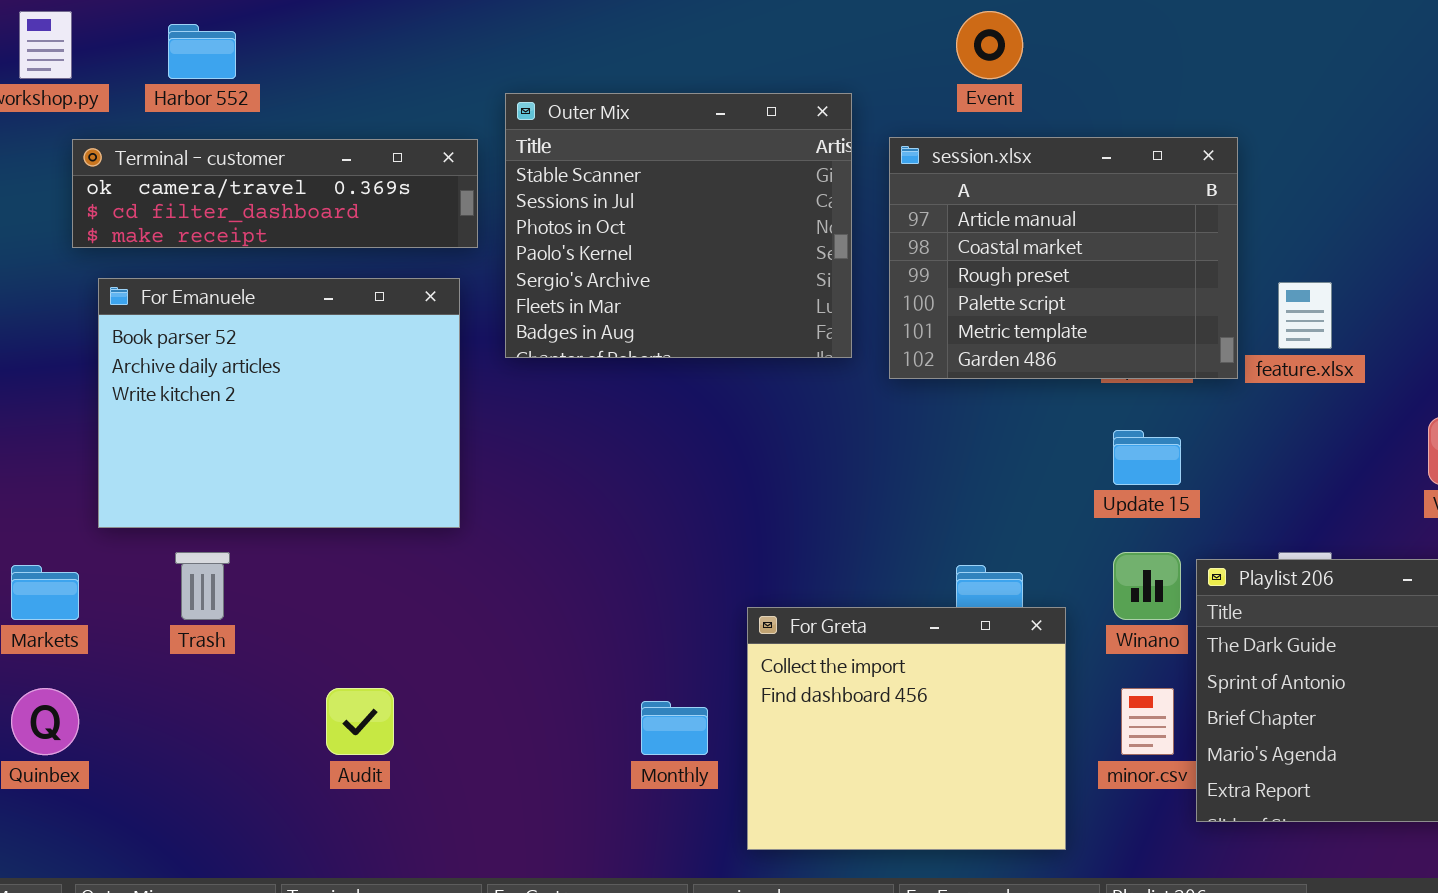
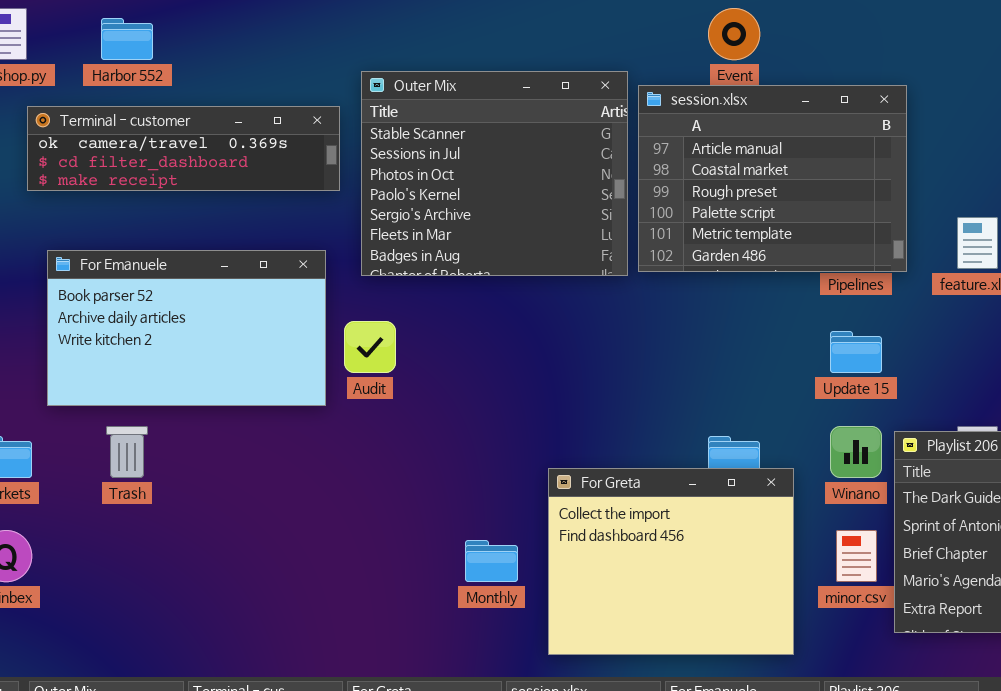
session.xlsx: [889,137,1238,379] -> [638,85,907,272], moved
For Emanuele: [98,278,460,528] -> [47,250,326,406], resized
Audit: [326,688,394,755] -> [344,321,396,373], moved

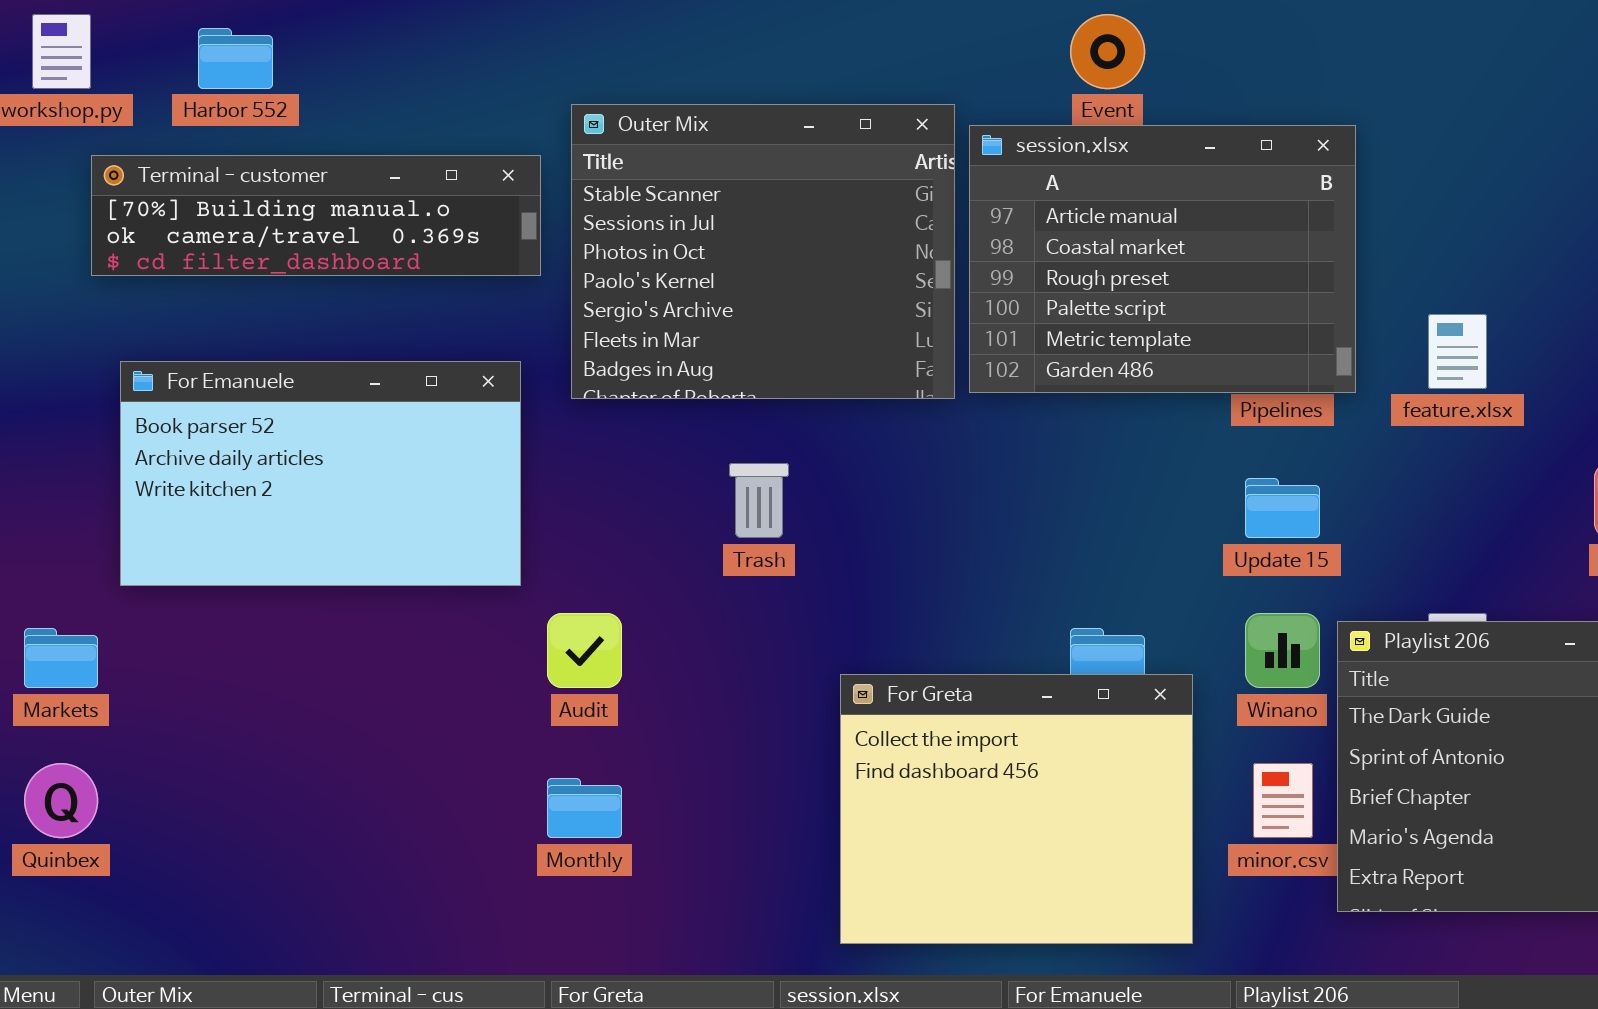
Terminal - customer: [27,106,340,191] -> [91,155,541,276], scrolled up 1 row
Audit: [344,321,396,373] -> [547,613,622,688], moved
Trash: [106,426,148,478] -> [729,463,789,538], moved
Monthly: [465,540,518,582] -> [547,778,622,838], moved

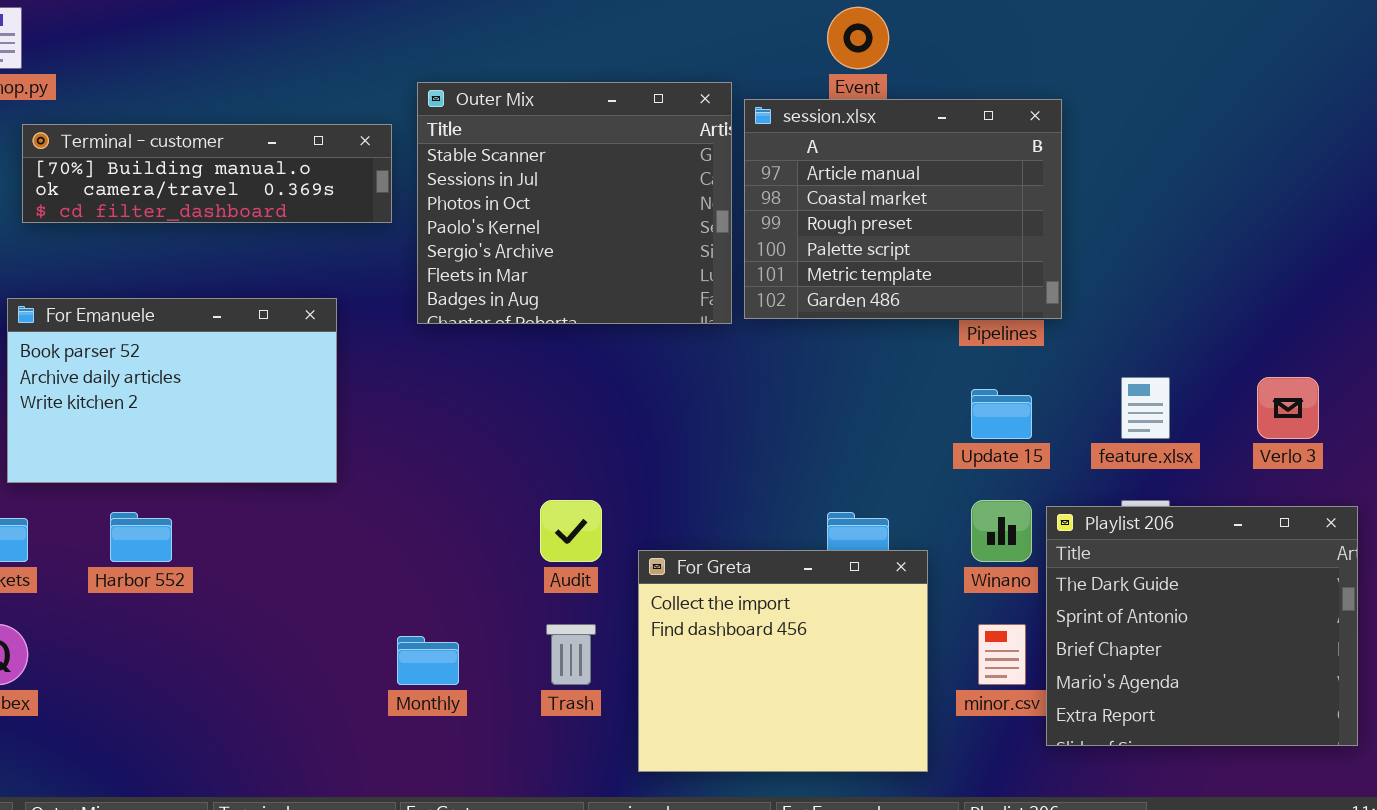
Harbor 552: [198,28,273,89] -> [110,512,172,562], moved
feature.xlsx: [1428,314,1487,389] -> [1121,377,1170,439], moved
For Emanuele: [120,361,521,586] -> [7,298,337,483], moved
Trash: [729,463,789,538] -> [546,624,596,685], moved
Audit: [547,613,622,688] -> [540,500,602,562], moved

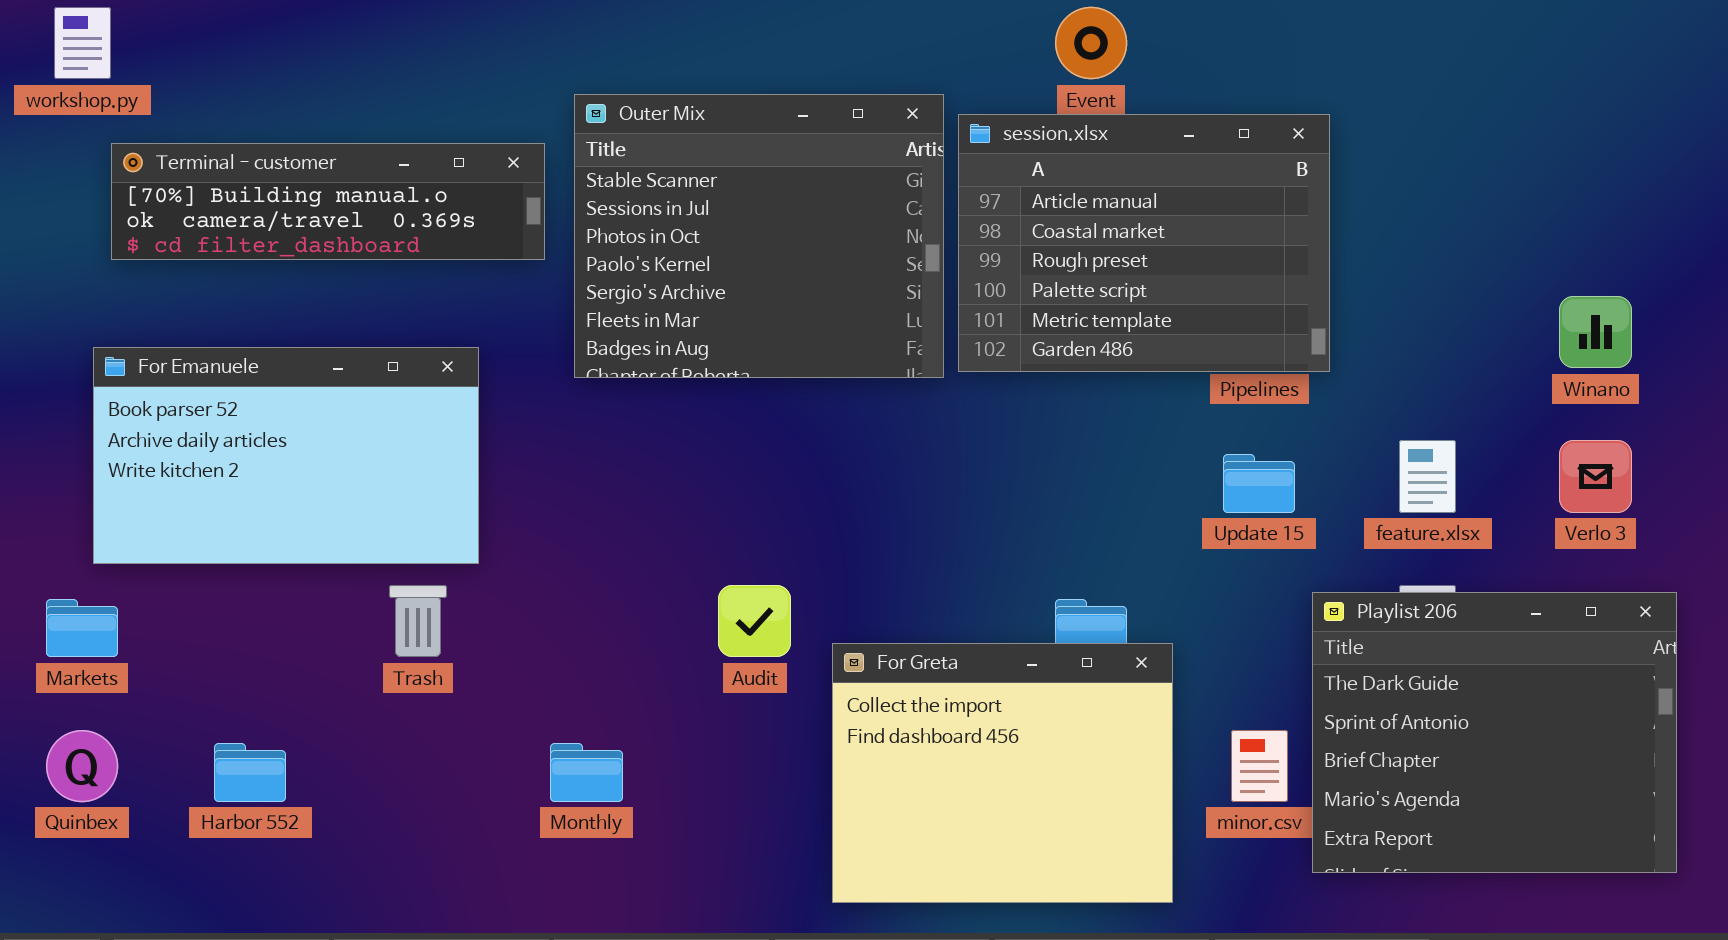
Winano: [971,500,1032,562] -> [1559,296,1632,368], moved
Harbor 552: [110,512,172,562] -> [214,743,286,802], moved
Trash: [546,624,596,685] -> [389,585,447,657], moved

